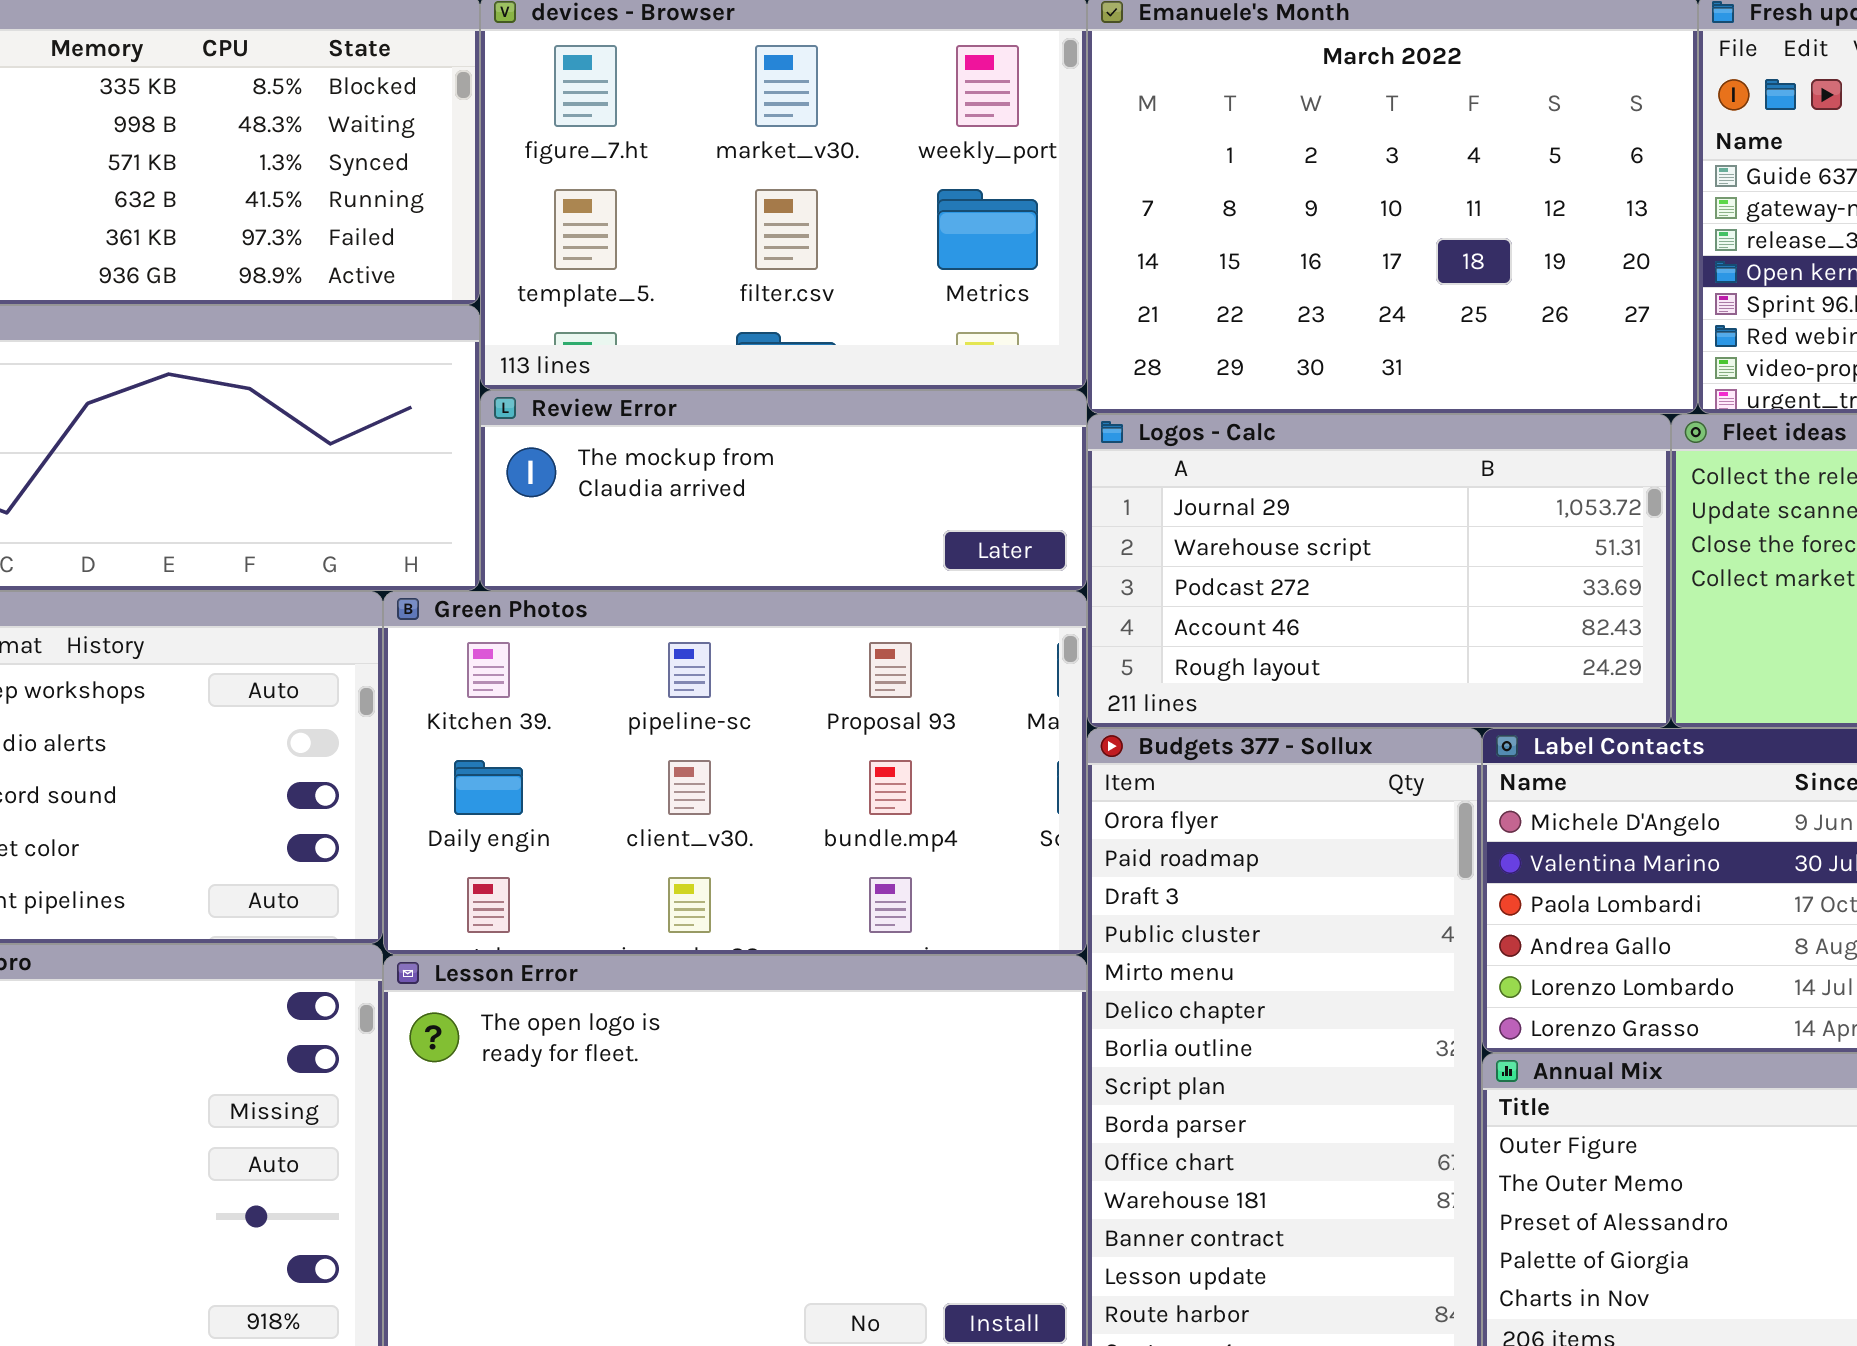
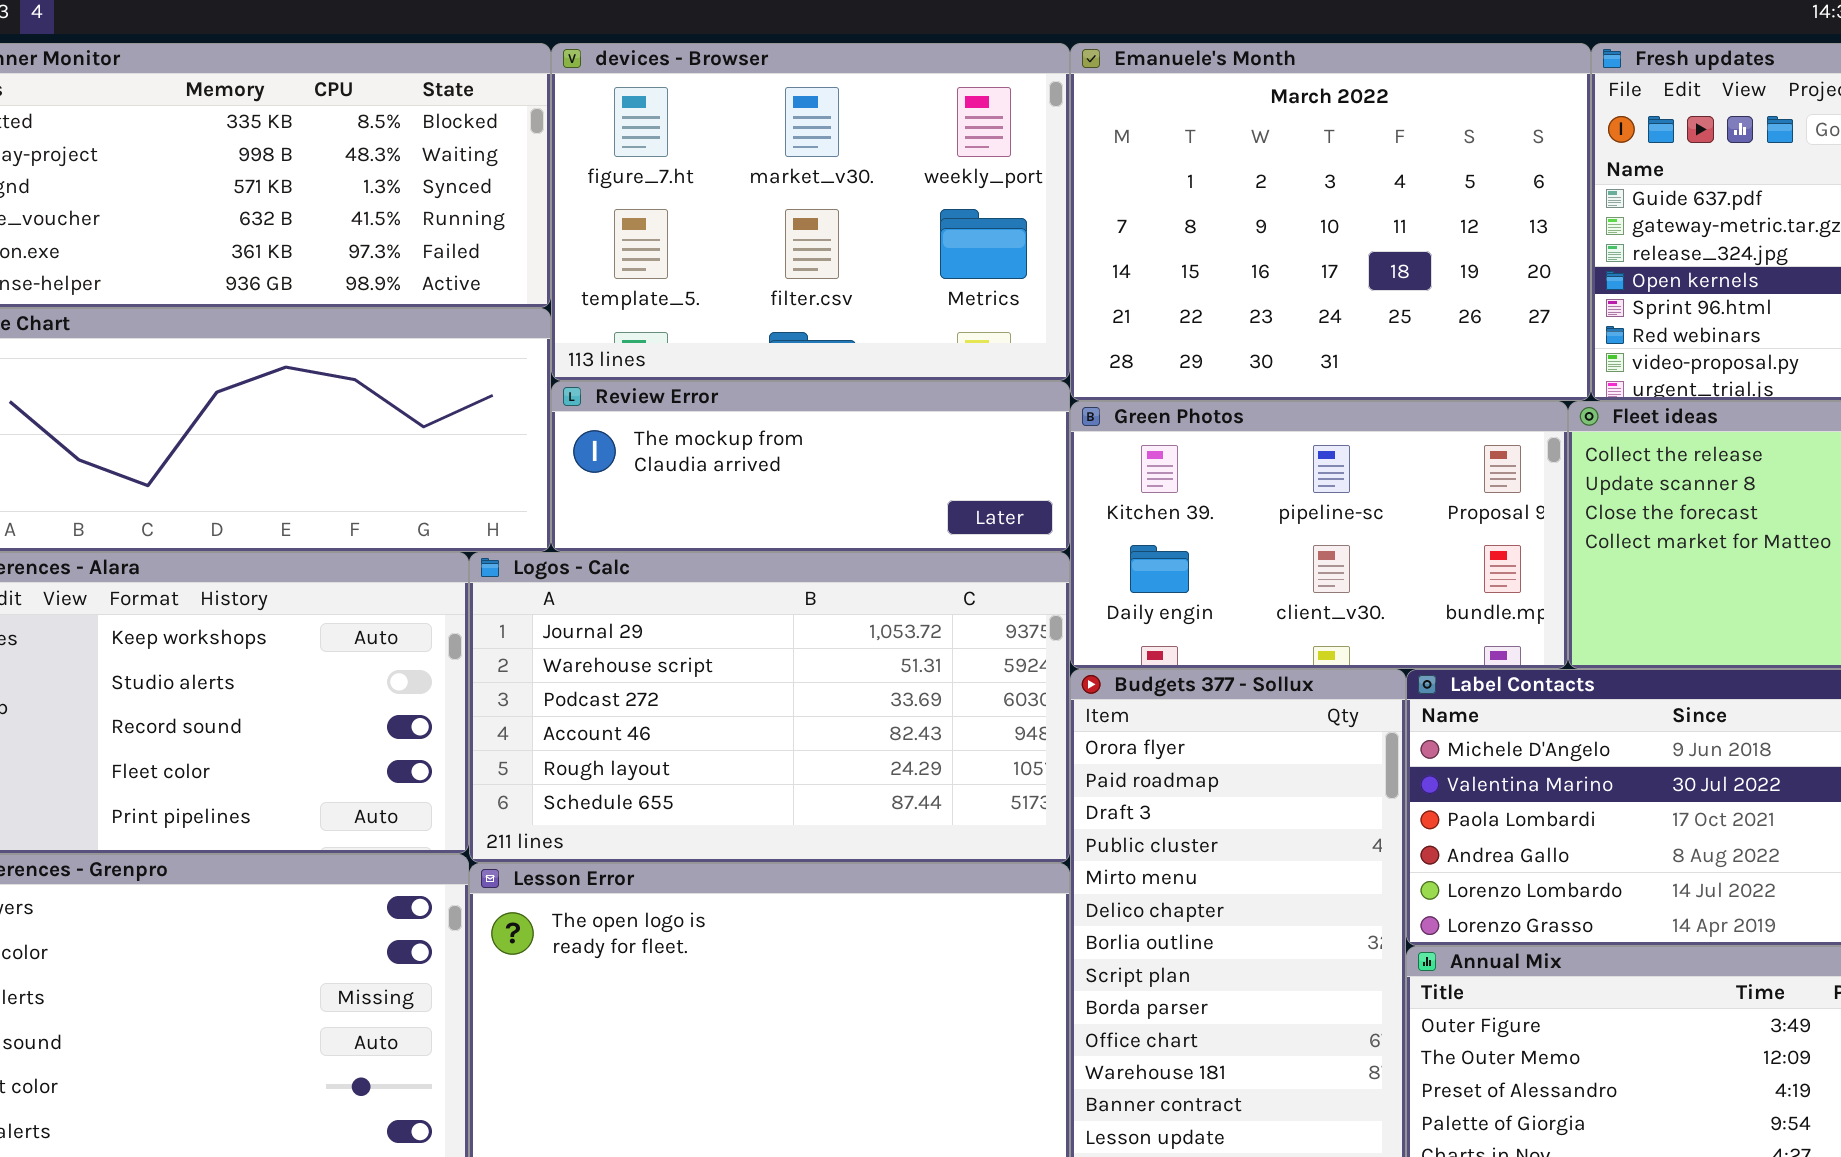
Logos - Calc: [1087,414,1671,728] -> [469,552,1070,863], moved, resized
Green Photos: [383,591,1087,955] -> [1070,401,1568,669], moved, resized

